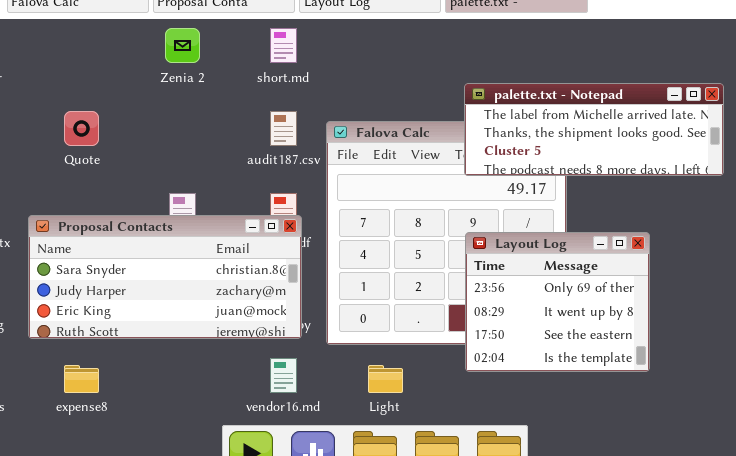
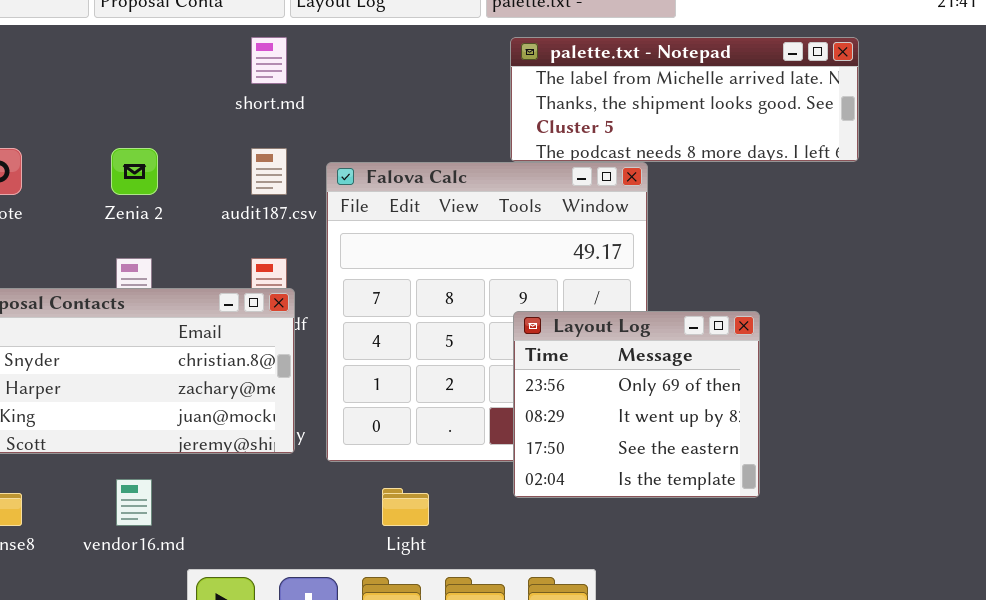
Zenia 2: [165,28,200,63] -> [111,148,158,195], moved
palette.txt - Notepad: [464,83,724,176] -> [510,37,859,162], moved
vendor16.md: [270,358,297,393] -> [116,479,152,526], moved

